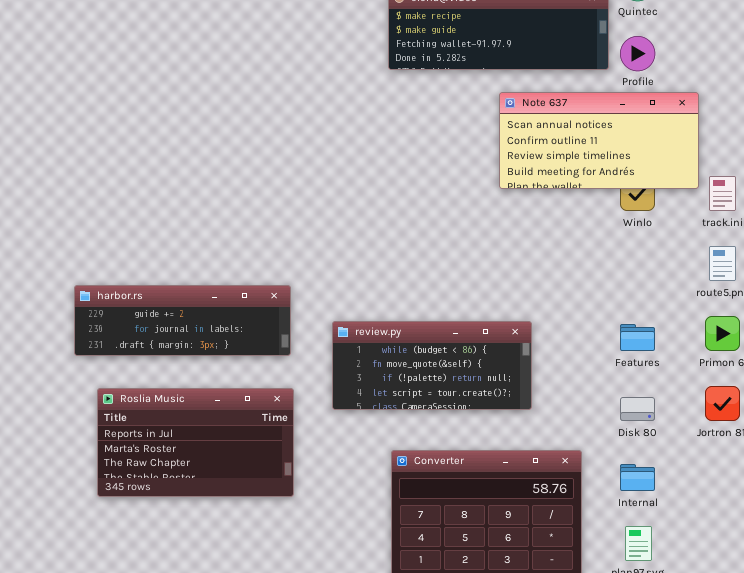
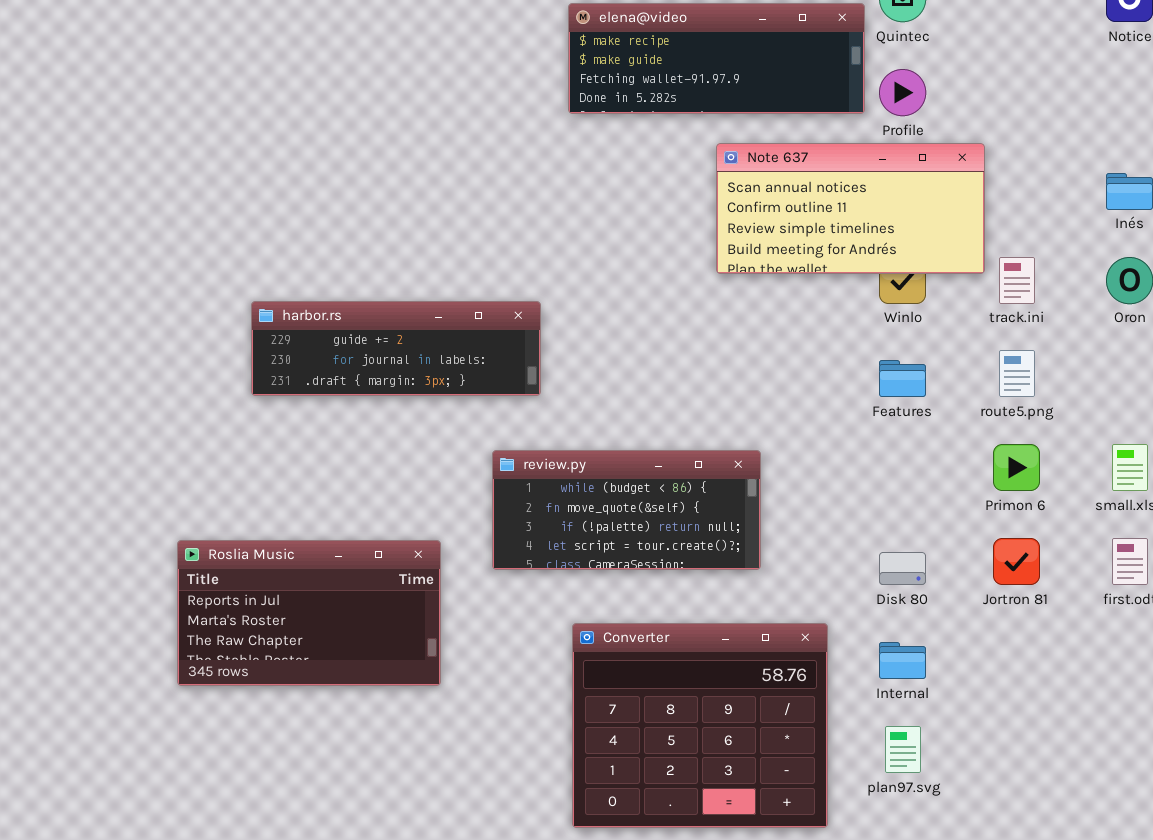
harbor.rs: [74,285,291,356] -> [251,301,541,396], moved
Features: [620,324,655,351] -> [879,360,926,397], moved

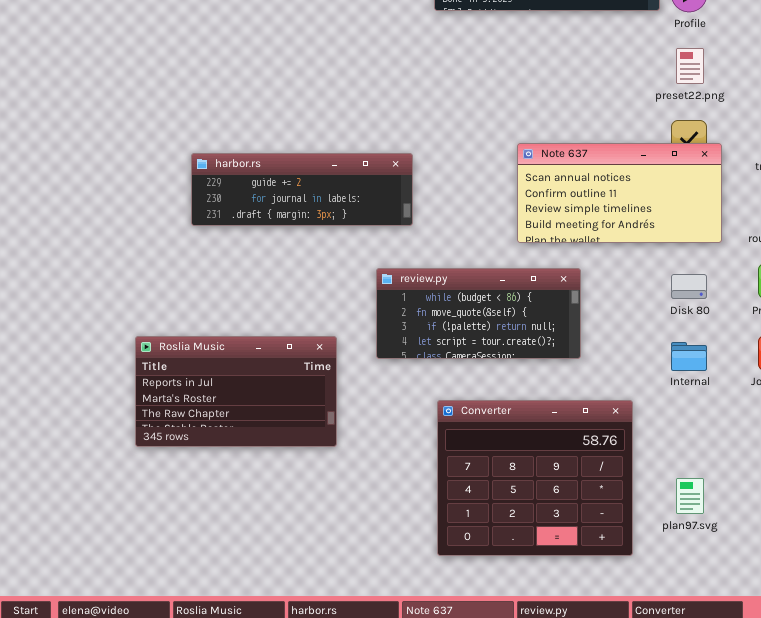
Note 637: [716,143,985,274] -> [517,143,722,243], moved
Disk 80: [879,552,926,585] -> [671,274,707,299], moved
Internal: [879,642,926,679] -> [671,342,707,371], moved

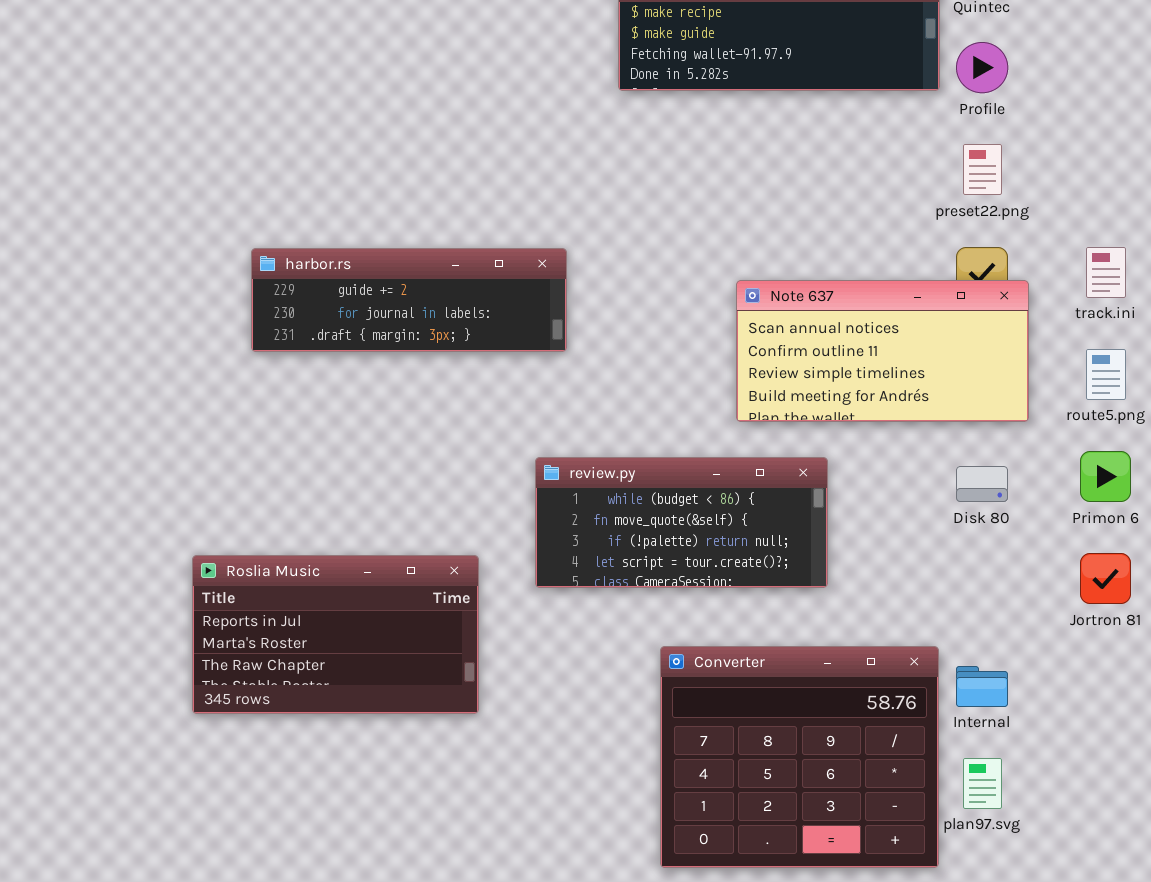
harbor.rs: [191,153,413,226] -> [251,248,567,352], moved
Internal: [671,342,707,371] -> [956,666,1008,707], moved
Converter: [437,400,633,556] -> [660,646,939,868], moved

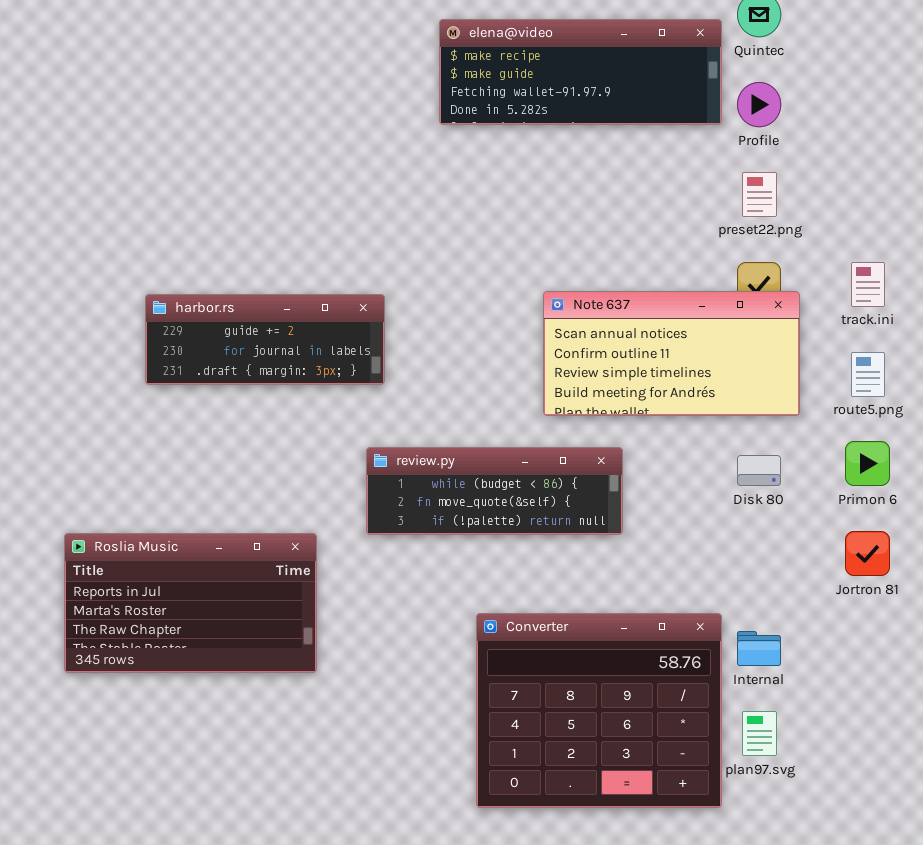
harbor.rs: [251,248,567,352] -> [145,294,385,385], moved, resized
review.py: [535,457,828,588] -> [366,447,623,535], resized

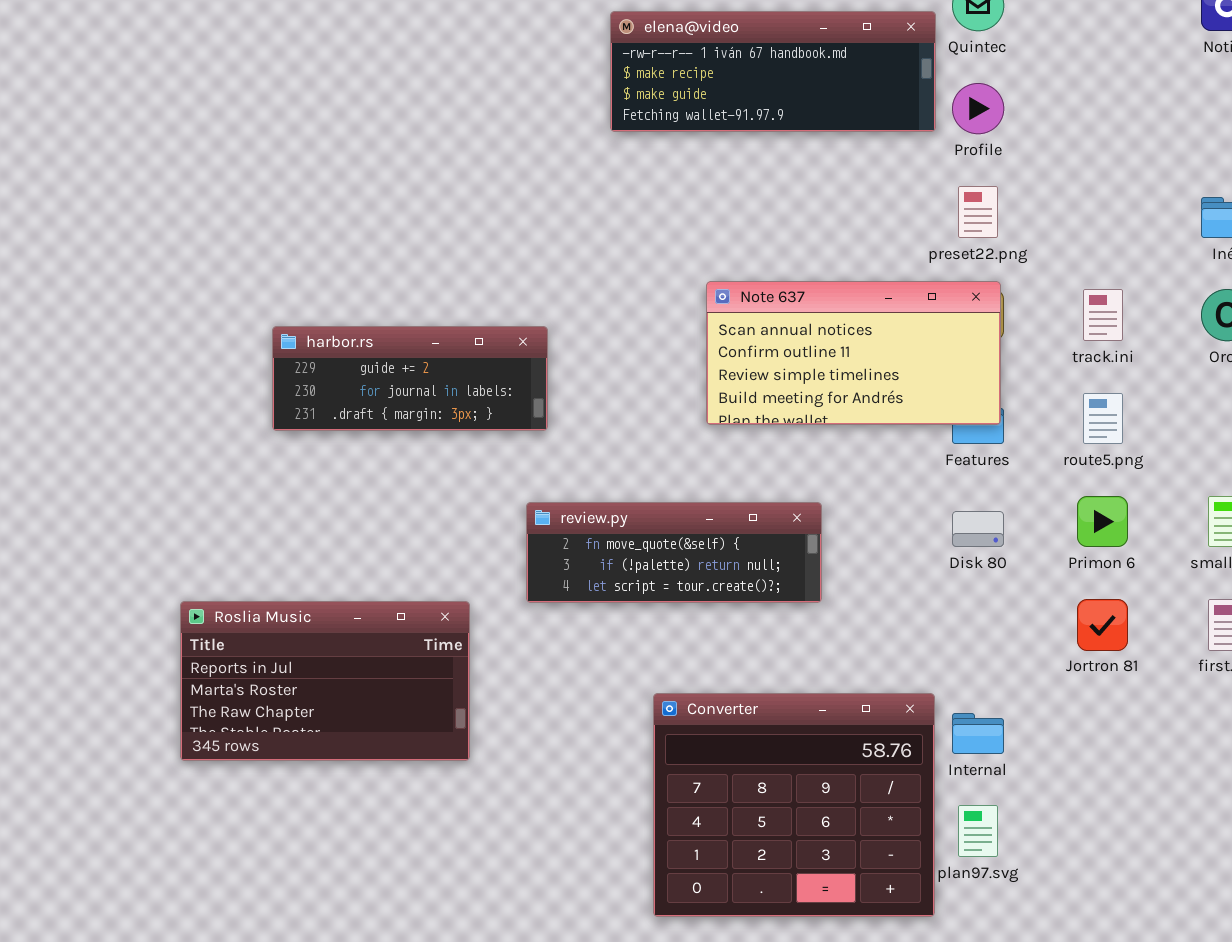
elena@video: [439,19,722,125] -> [610,11,936,132], scrolled up 1 row
Note 637: [543,291,800,416] -> [706,281,1001,425], moved
review.py: [366,447,623,535] -> [526,502,822,603], scrolled down 1 row

